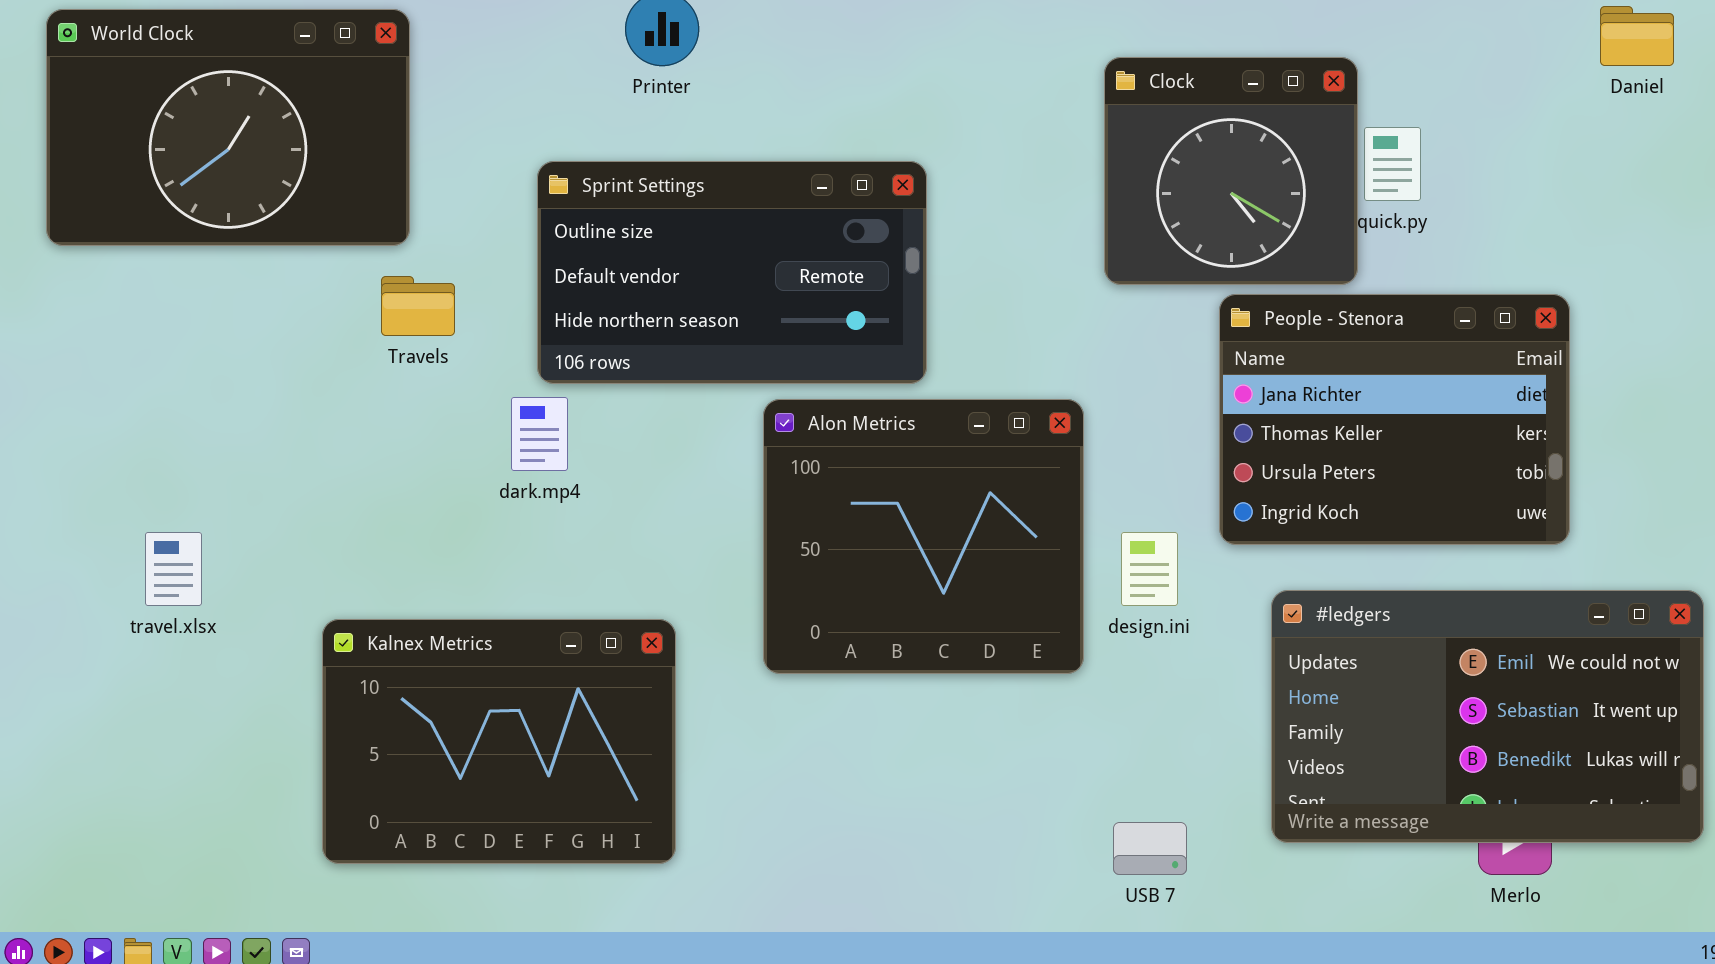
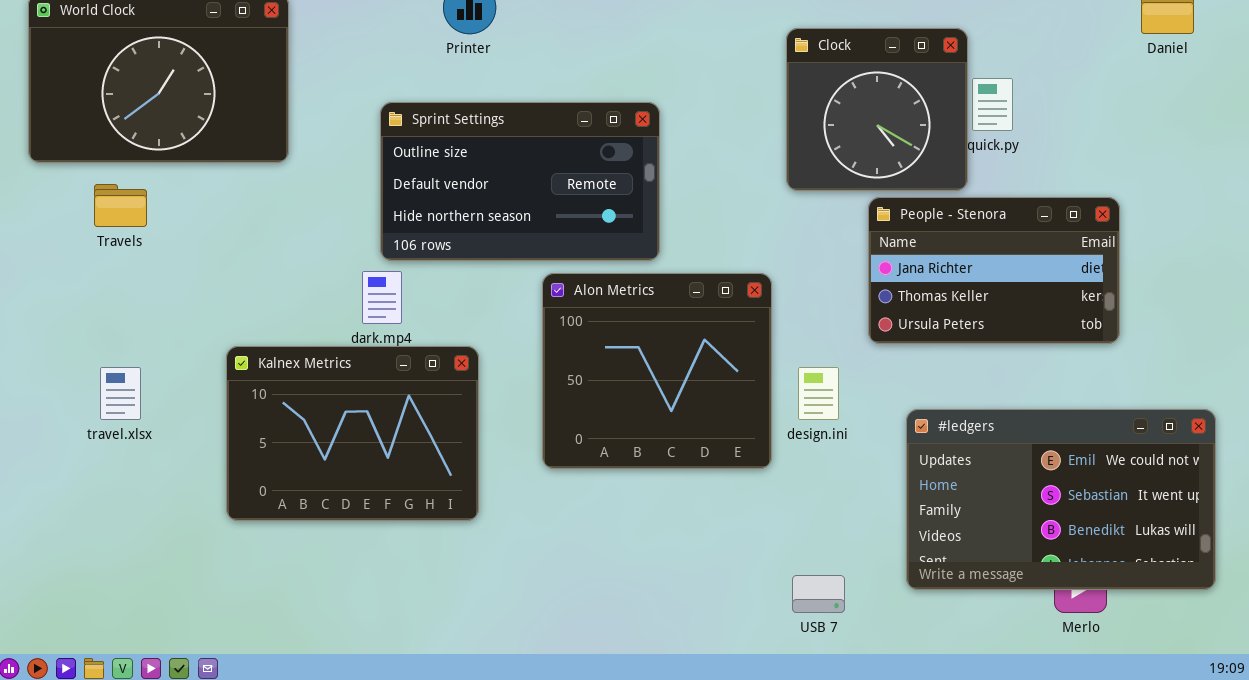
Travels: [381,276,455,336] -> [94,184,147,227], moved
People - Stenora: [1219,294,1570,545] -> [868,197,1120,344], resized
Kalnex Metrics: [322,619,676,864] -> [226,346,479,521], moved

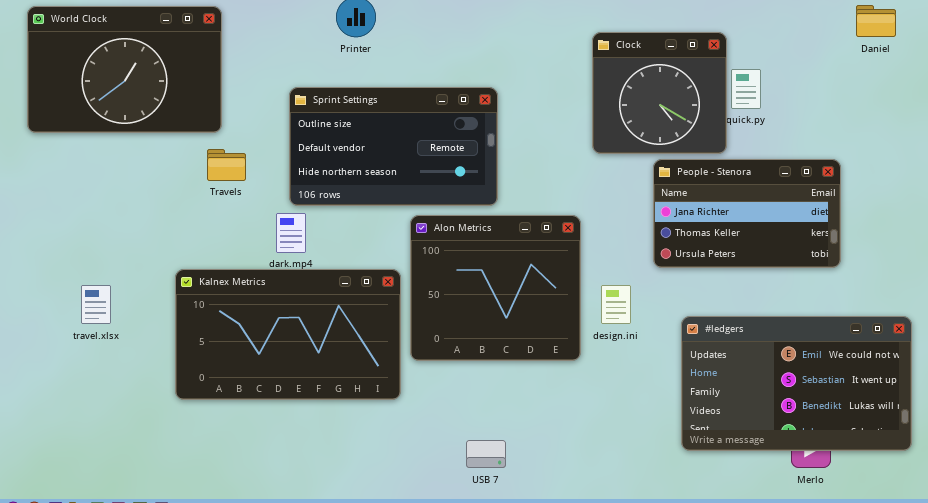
Travels: [94,184,147,227] -> [207,149,246,181], moved
Kalnex Metrics: [226,346,479,521] -> [175,269,401,400], resized
USB 7: [792,575,845,613] -> [466,440,506,468], moved

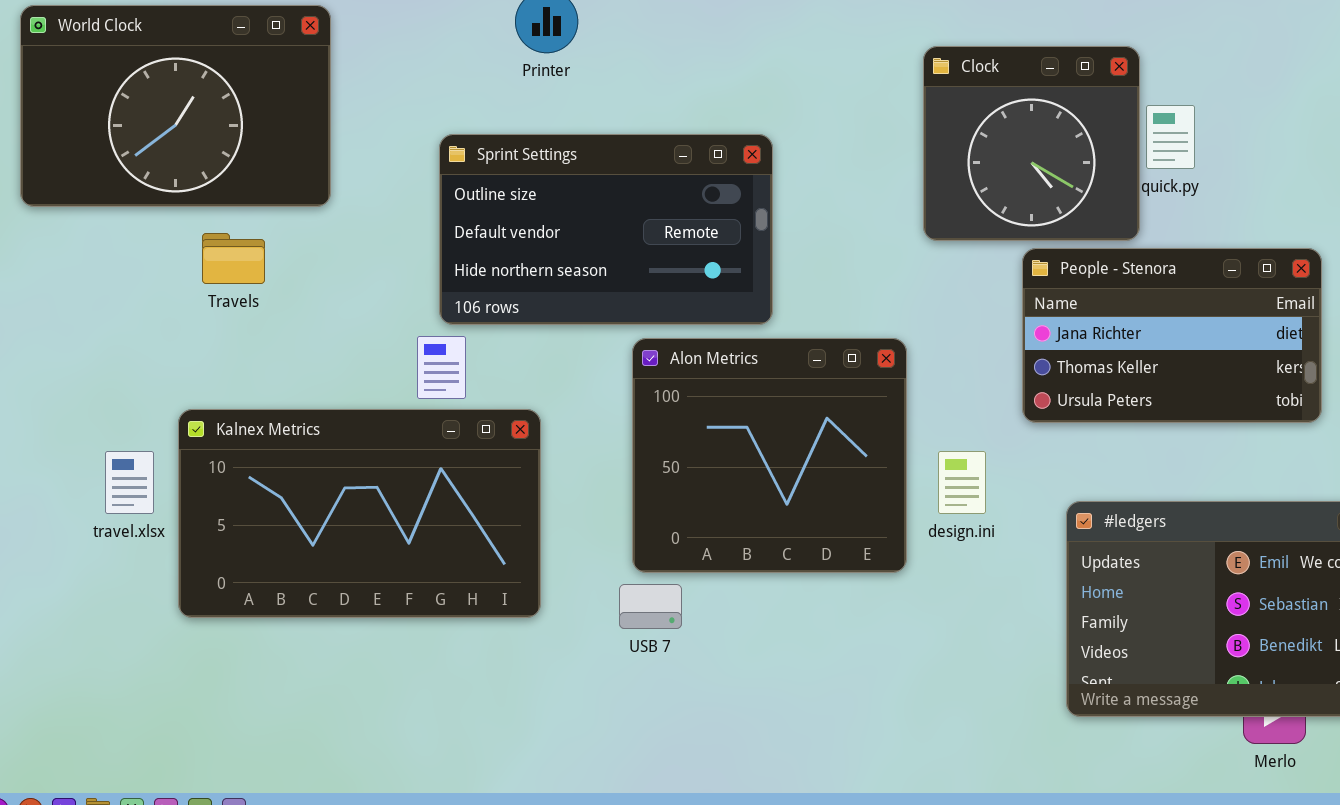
Travels: [207,149,246,181] -> [202,233,265,284], moved
Kalnex Metrics: [175,269,401,400] -> [178,409,541,618], moved
USB 7: [466,440,506,468] -> [619,584,682,629], moved

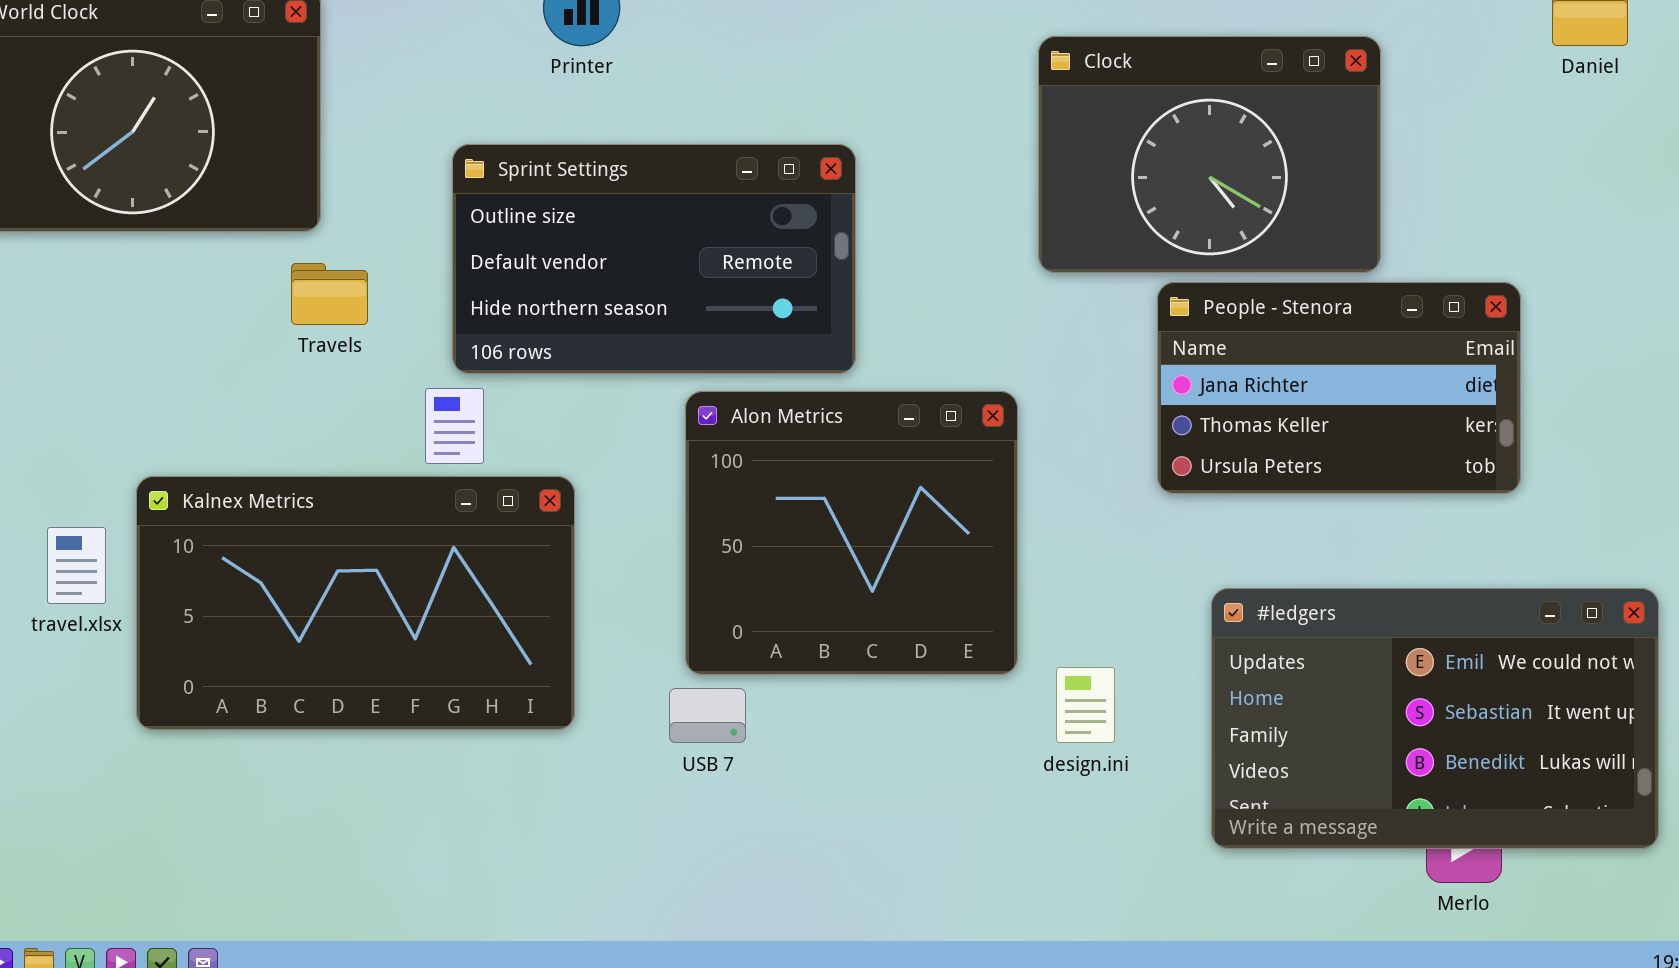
Clock: [923,46,1140,241] -> [1038,36,1381,273], resized
Travels: [202,233,265,284] -> [291,263,368,325], moved
design.ini: [938,451,986,514] -> [1056,667,1115,743], moved

